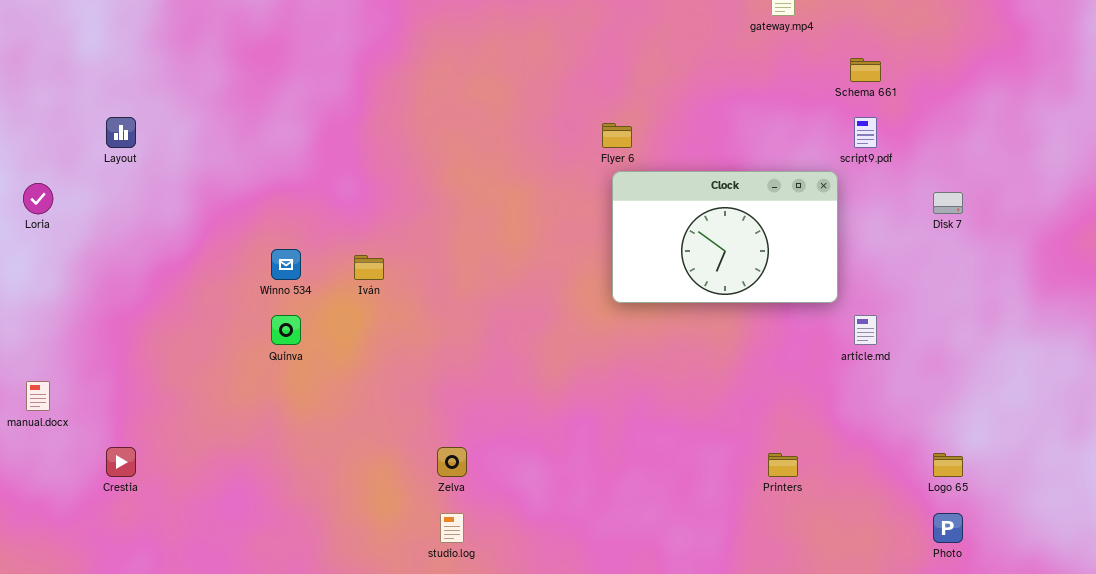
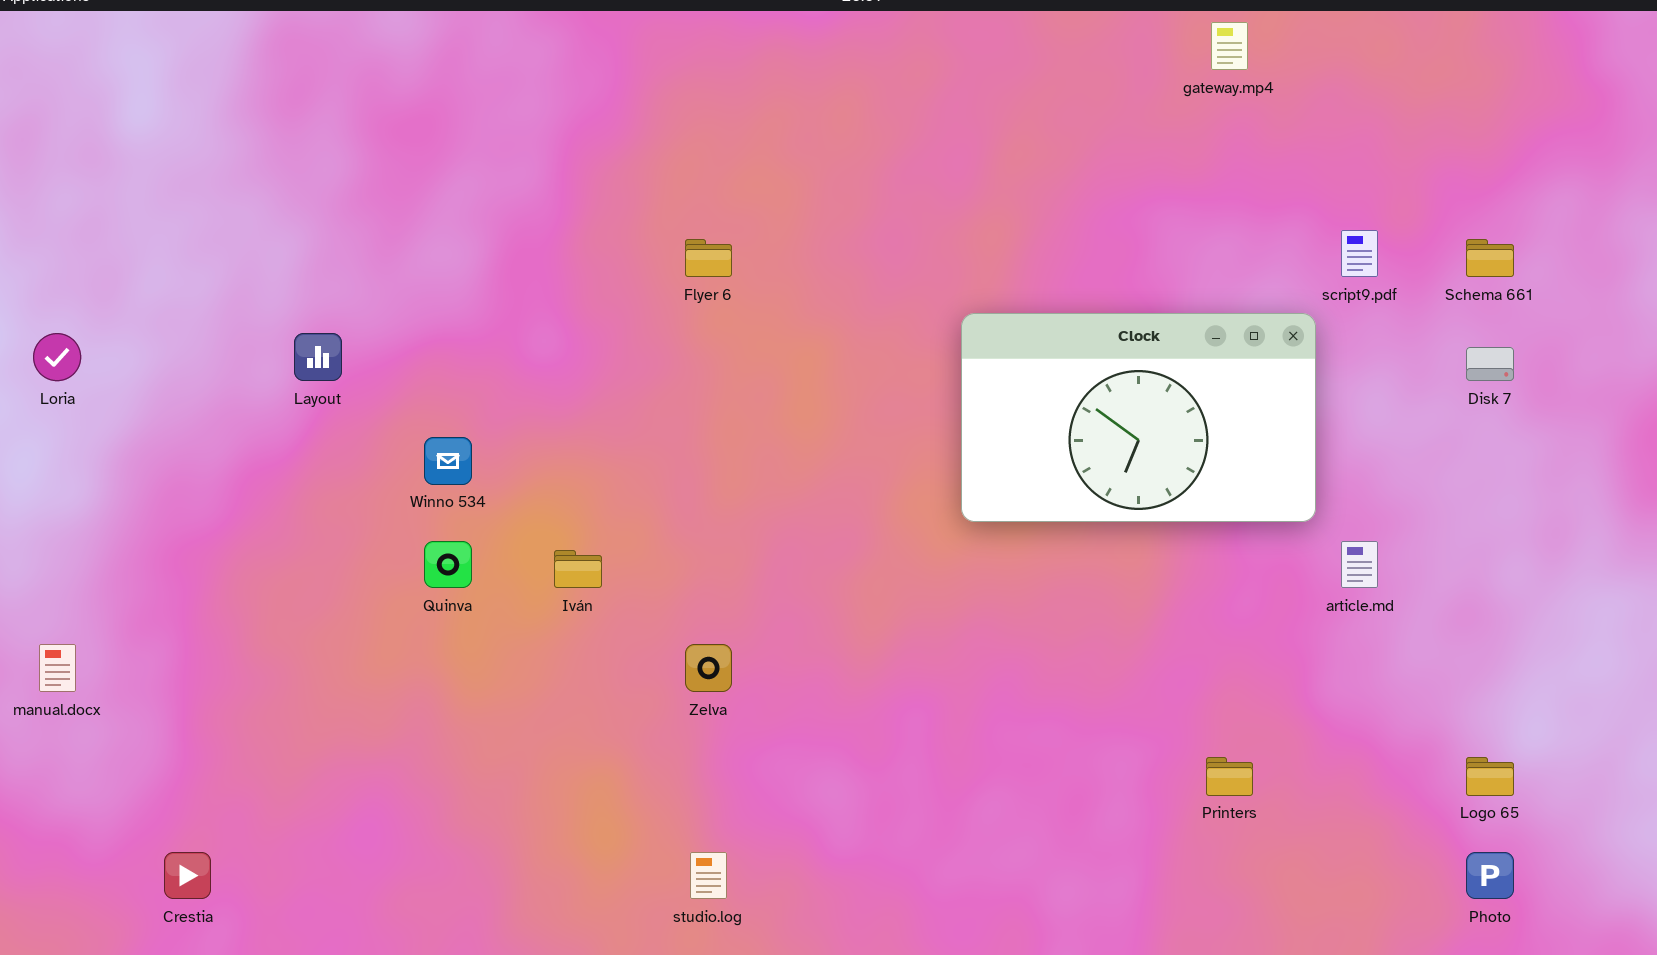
Schema 661: [850,58,881,82] -> [1466,239,1514,277], moved
Layout: [106,117,136,148] -> [294,333,342,381], moved
Flyer 6: [602,123,632,148] -> [685,239,732,277], moved
Iván: [354,255,384,280] -> [554,550,602,588], moved
Crestia: [106,447,136,477] -> [164,852,211,899], moved
Zelva: [437,447,467,477] -> [685,644,732,692], moved

